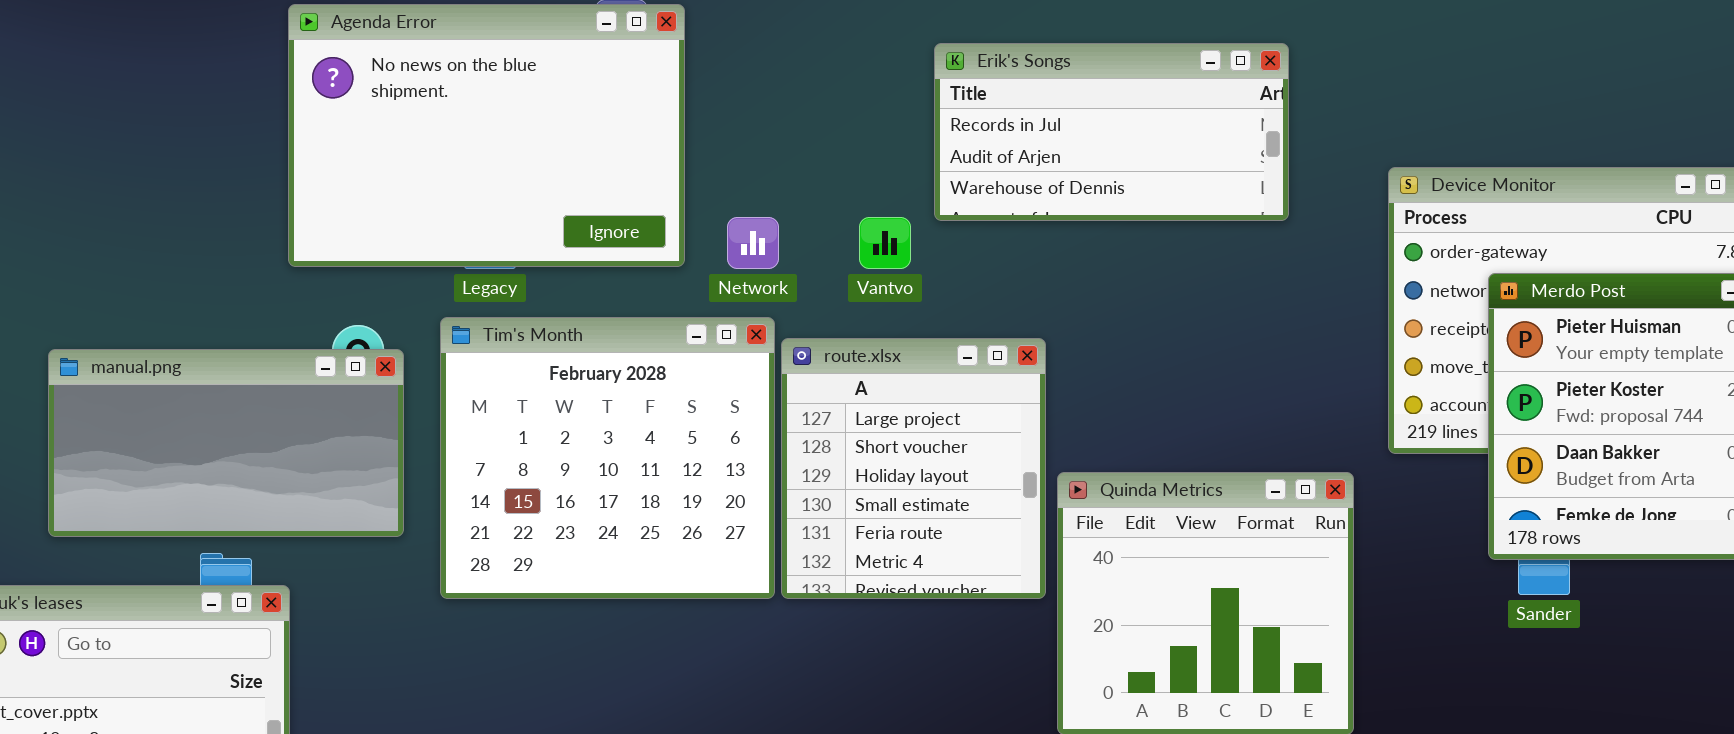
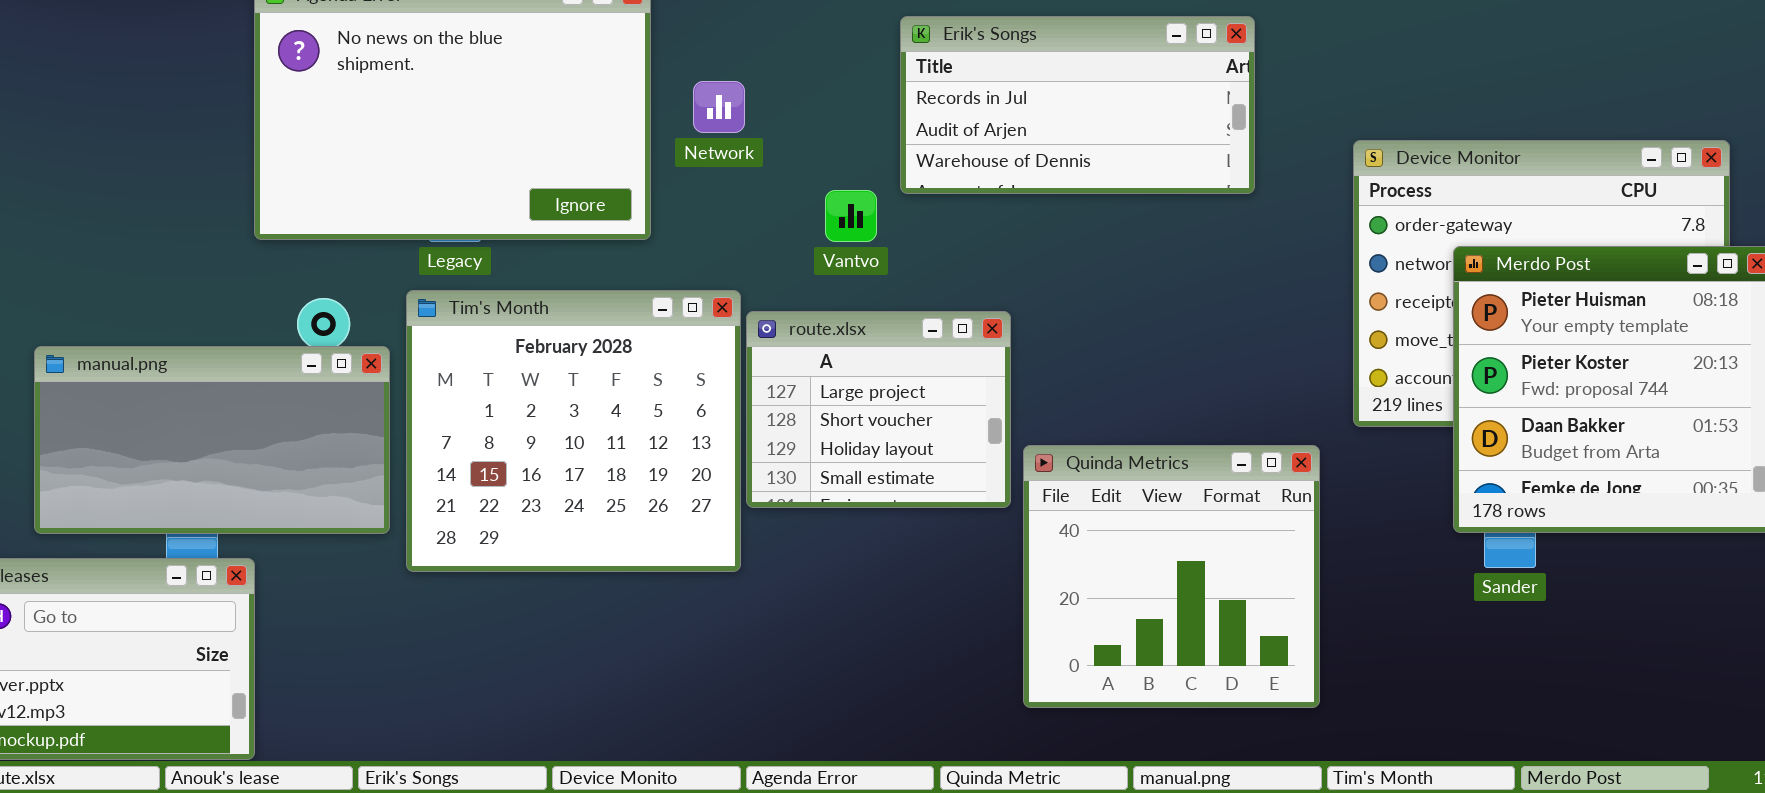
Network: [727,217,779,269] -> [693,81,745,133], moved
route.xlsx: [781,338,1046,599] -> [746,311,1011,508], resized
manual.png: [48,349,404,537] -> [34,346,390,534], moved

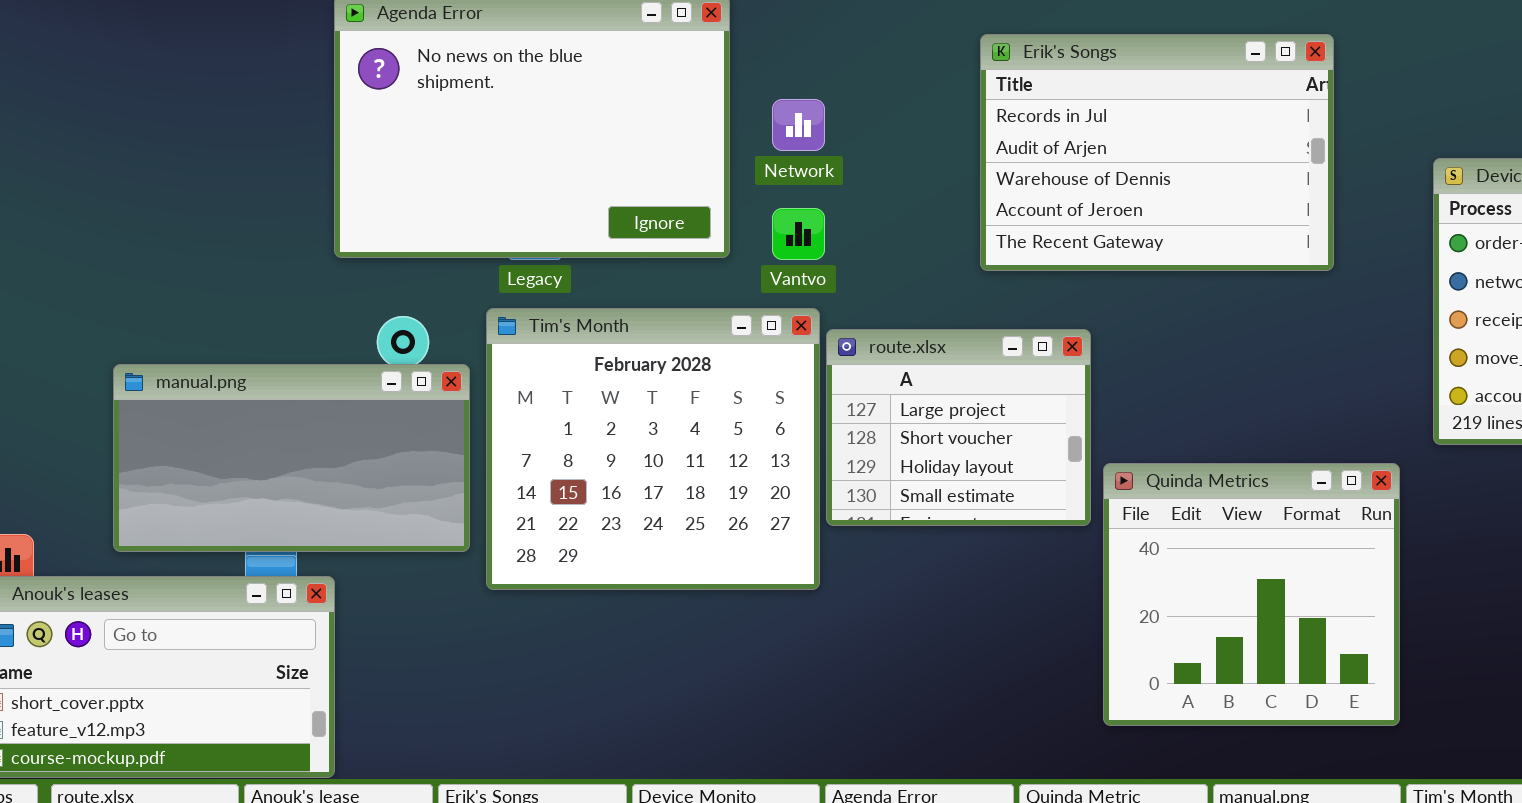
Erik's Songs: [900,16,1255,194] -> [980,34,1334,271], resized
Vantvo: [825,190,877,242] -> [772,208,825,260], moved

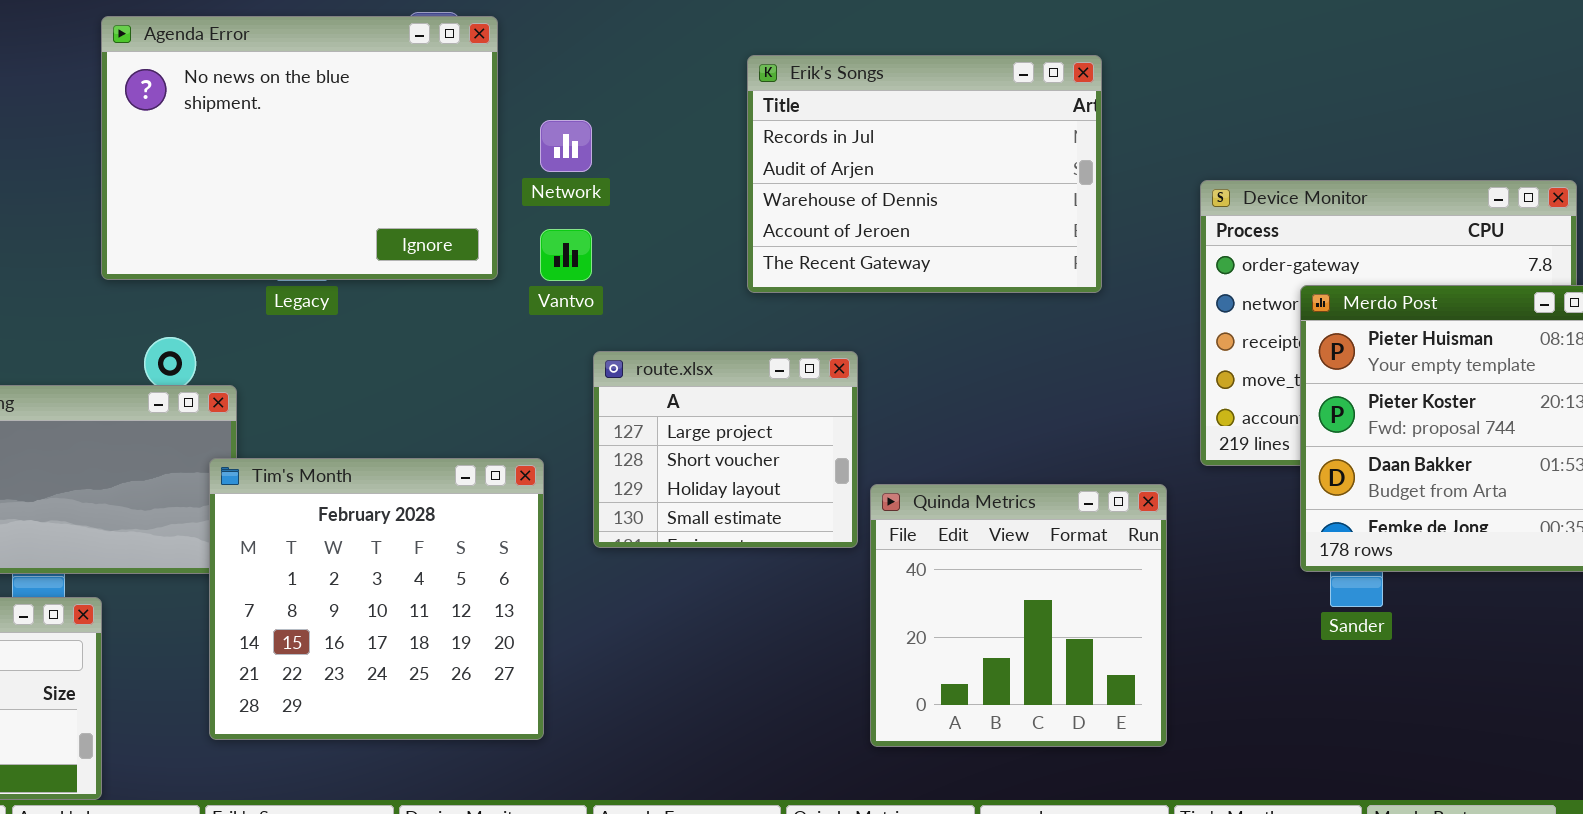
Tim's Month: [486,308,820,590] -> [209,458,544,740], moved

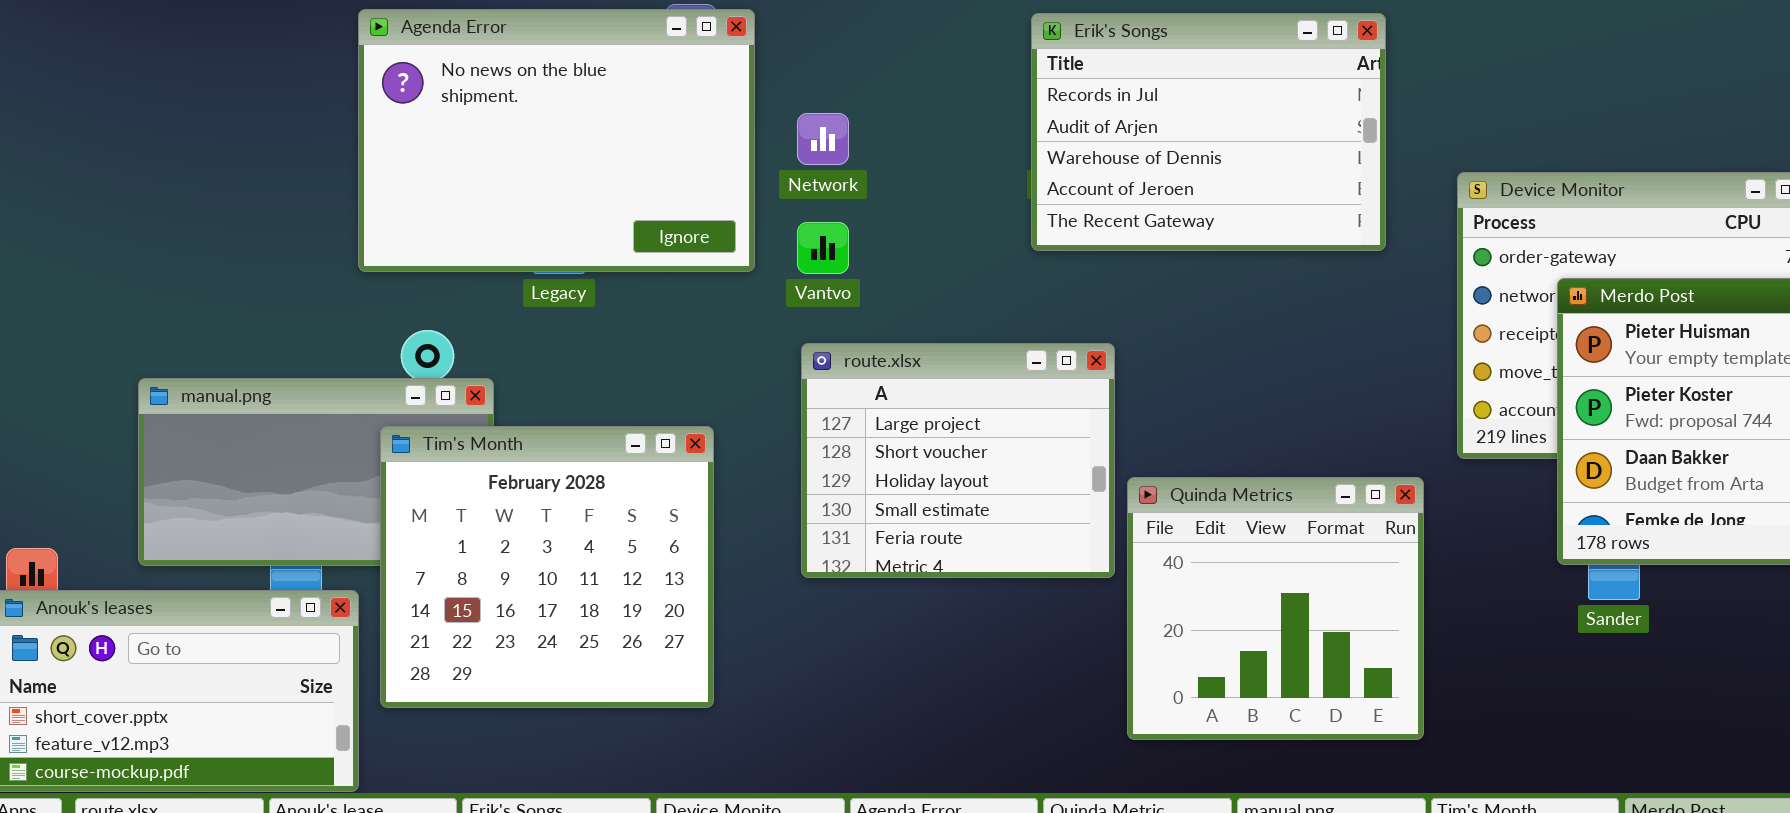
Erik's Songs: [747,55,1102,293] -> [1031,13,1386,251], moved
route.xlsx: [593,351,858,548] -> [801,343,1115,578], resized
Tim's Month: [209,458,544,740] -> [380,426,714,708], moved

